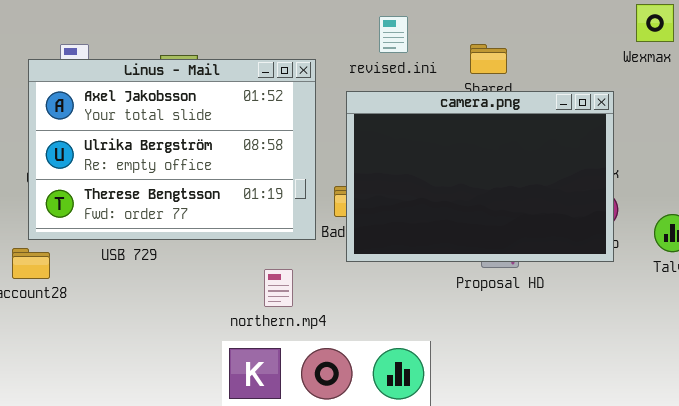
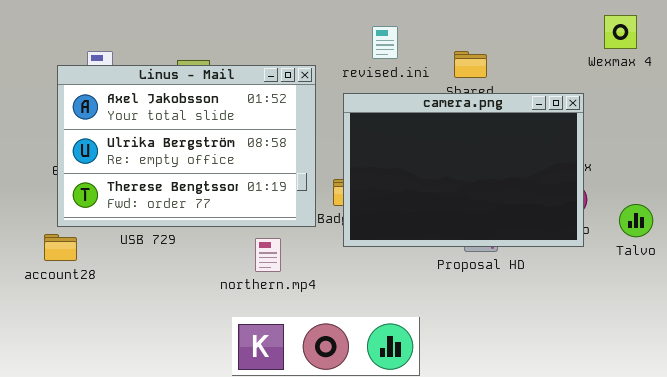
northern.mp4: [264,269,293,307] -> [255,238,281,272], moved

